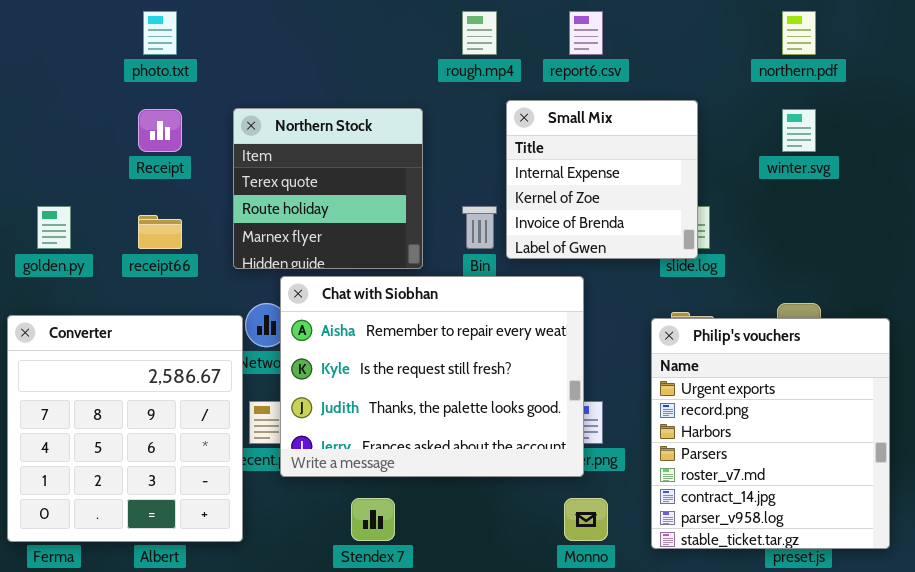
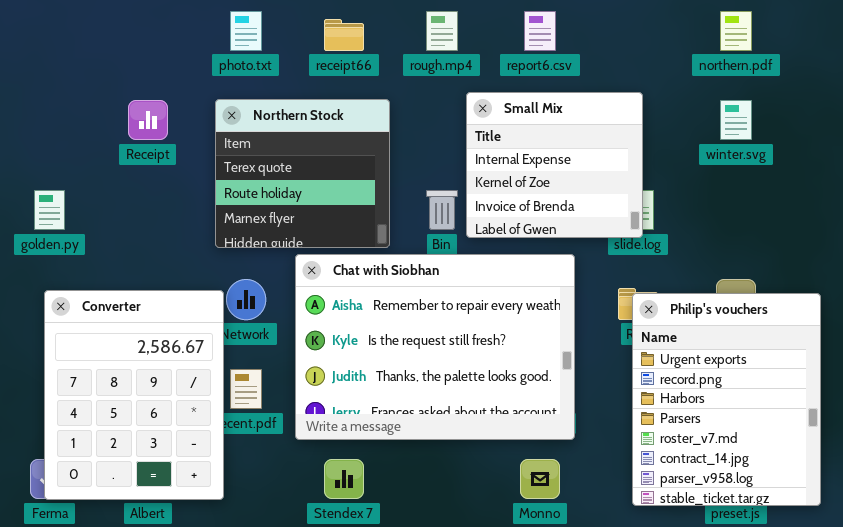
photo.txt: [143,11,177,55] -> [230,11,262,51], moved
receipt66: [138,215,182,249] -> [324,19,364,51], moved
Chat with Siobhan: [280,276,584,477] -> [295,254,575,440], moved
Converter: [7,315,243,542] -> [44,290,224,500], resized
Philip's vouchers: [651,318,890,549] -> [632,293,821,506], resized

